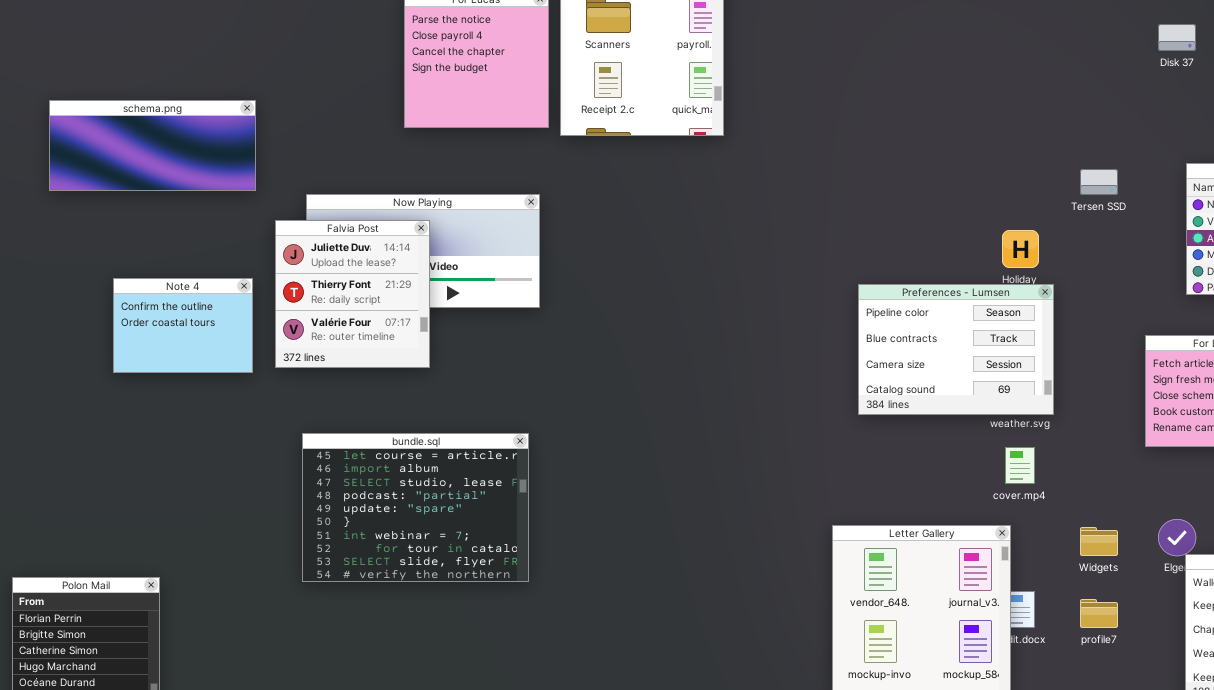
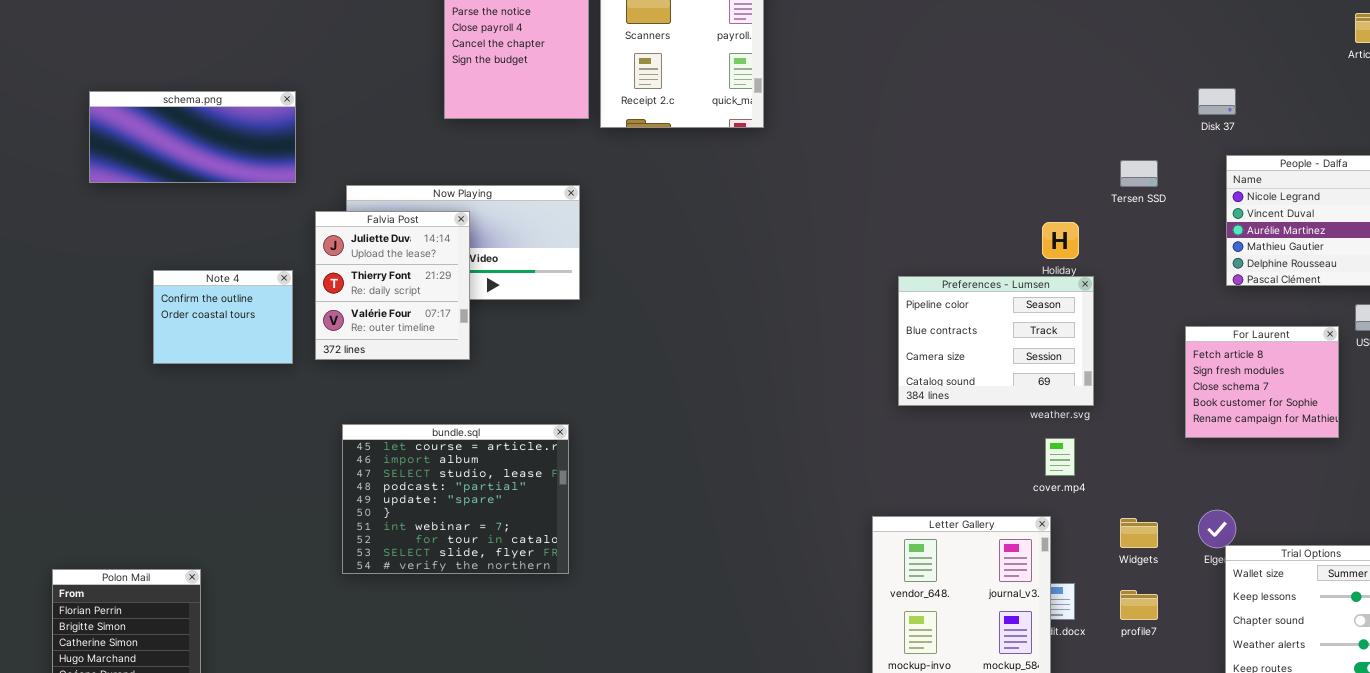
Disk 37: [1158,24,1196,51] -> [1198,88,1236,115], moved

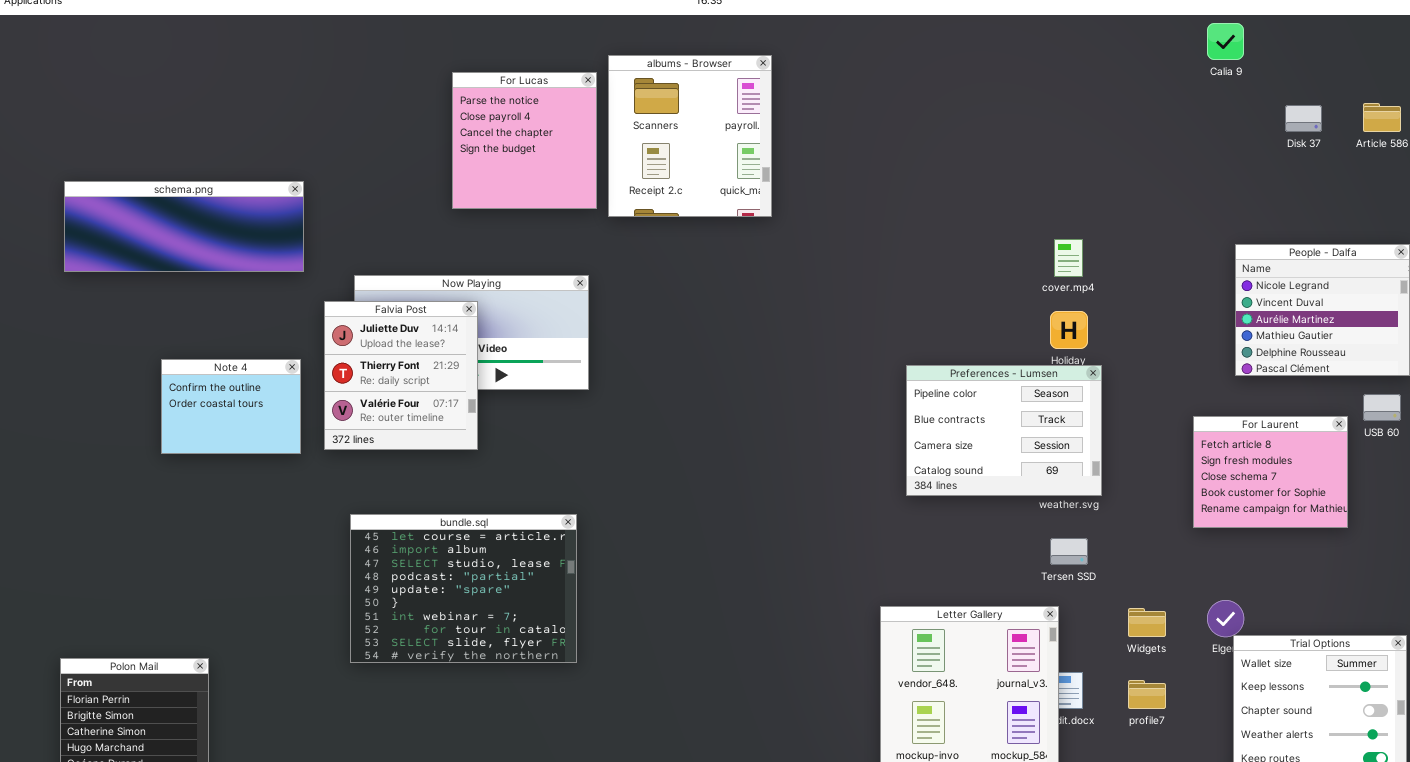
Disk 37: [1198,88,1236,115] -> [1285,105,1322,132], moved
schema.png: [89,91,296,183] -> [64,181,304,272], resized
Tersen SSD: [1120,160,1158,187] -> [1050,538,1088,565], moved
cover.mp4: [1045,438,1075,476] -> [1054,239,1083,277], moved

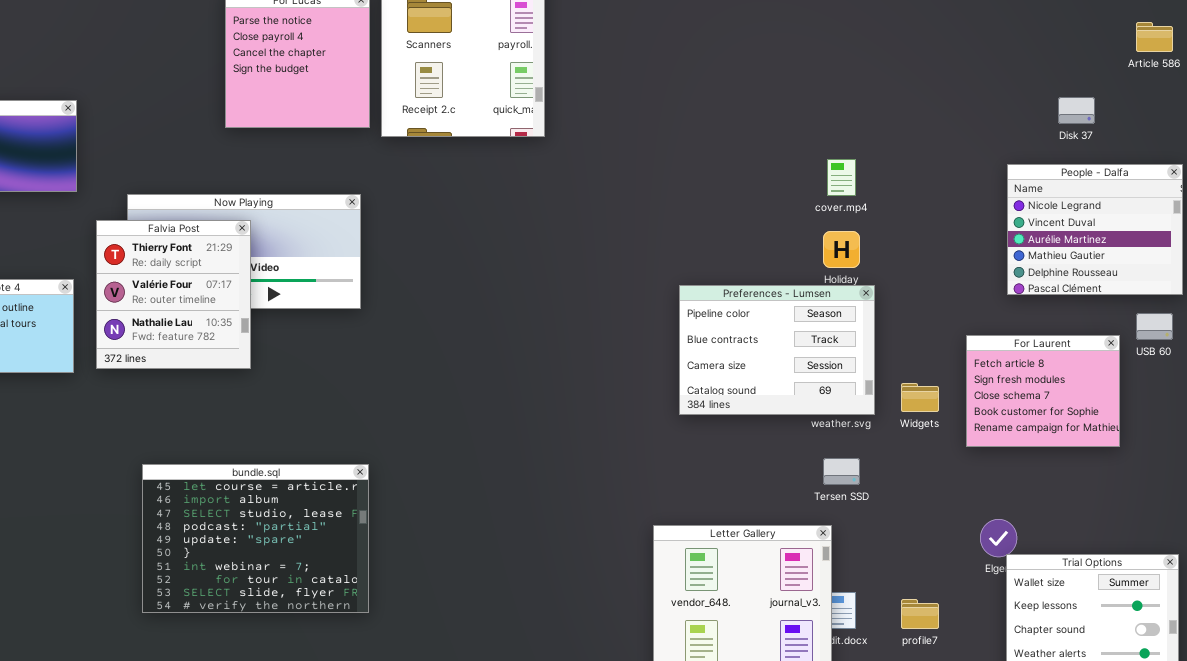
Disk 37: [1285,105,1322,132] -> [1058,97,1095,124], moved
Falvia Post: [324,301,478,450] -> [96,220,251,369], scrolled down 1 row
bundle.sql: [350,514,577,663] -> [142,464,369,613], moved
Widgets: [1128,608,1166,637] -> [901,383,939,412], moved

